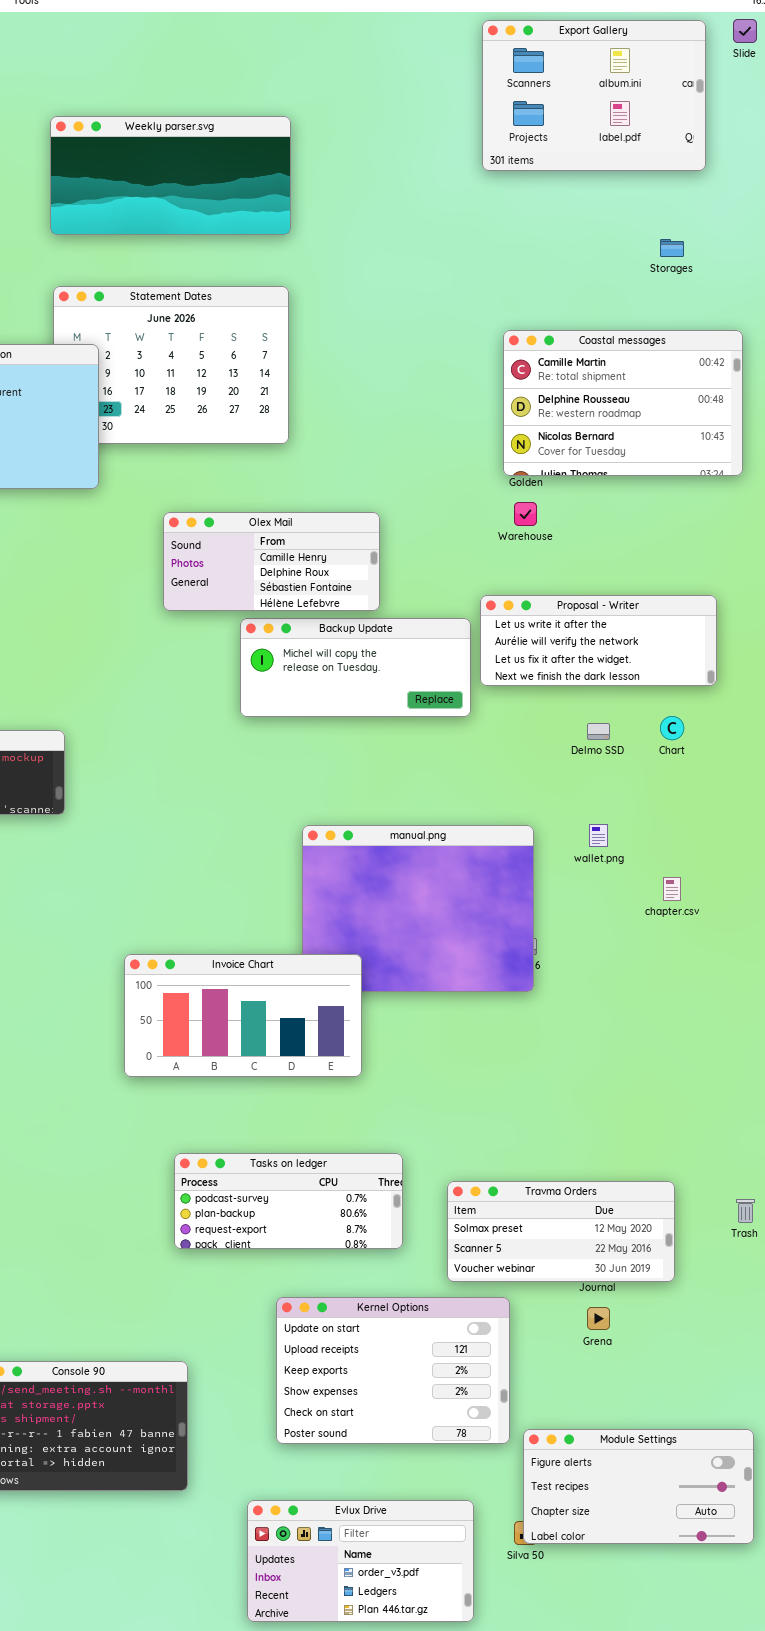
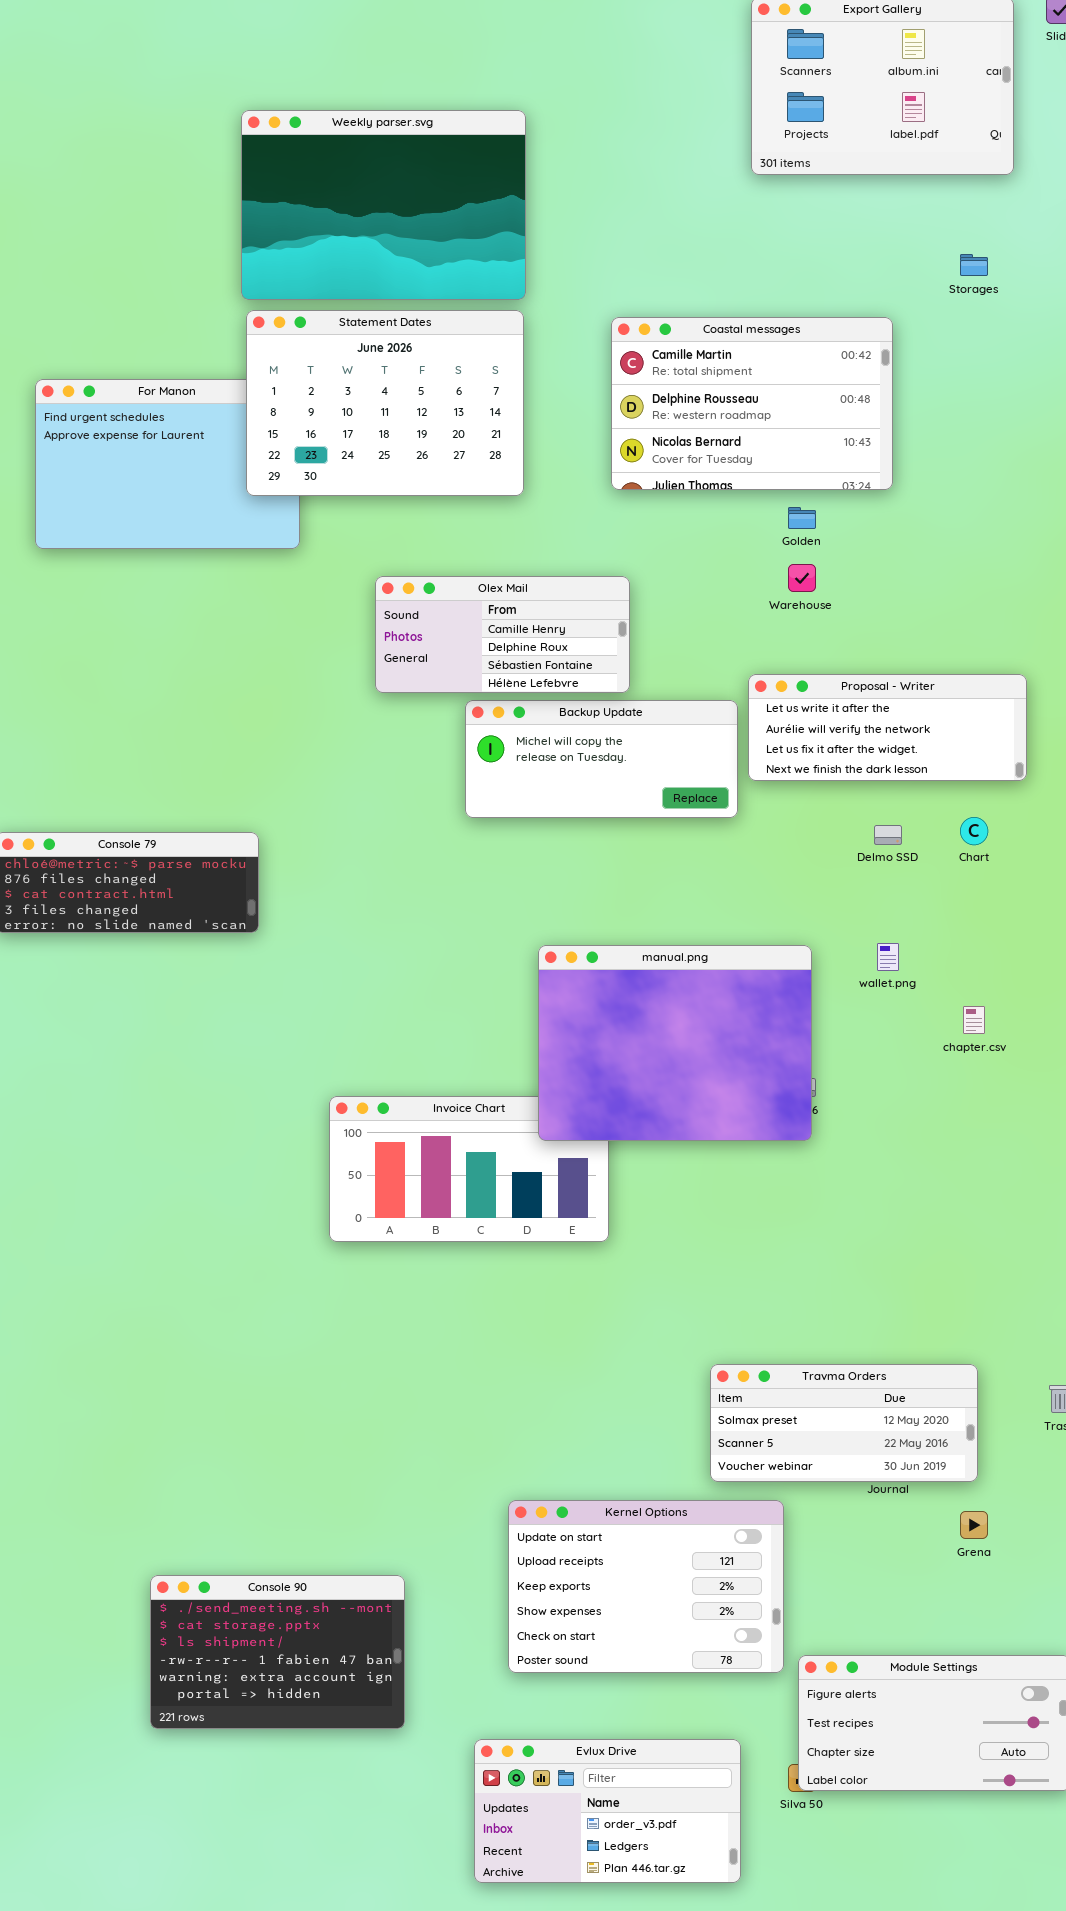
Weekly parser.svg: [50,116,291,235] -> [241,110,526,300], resized
Statement Dates: [53,286,289,444] -> [246,310,524,496], raised
Coastal messages: [503,330,743,476] -> [611,317,893,490], moved
manual.png: [302,825,534,992] -> [538,945,812,1141], raised
Tasks on ledger: [174,1153,403,1249] -> none, closed
Grena: [587,1307,610,1330] -> [960,1511,988,1539], moved

